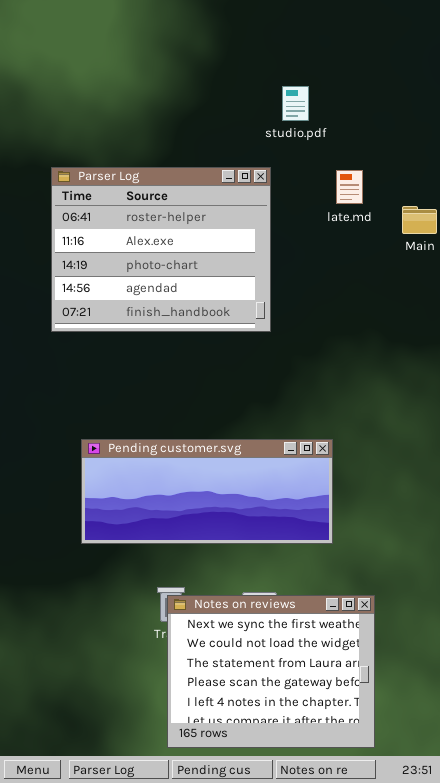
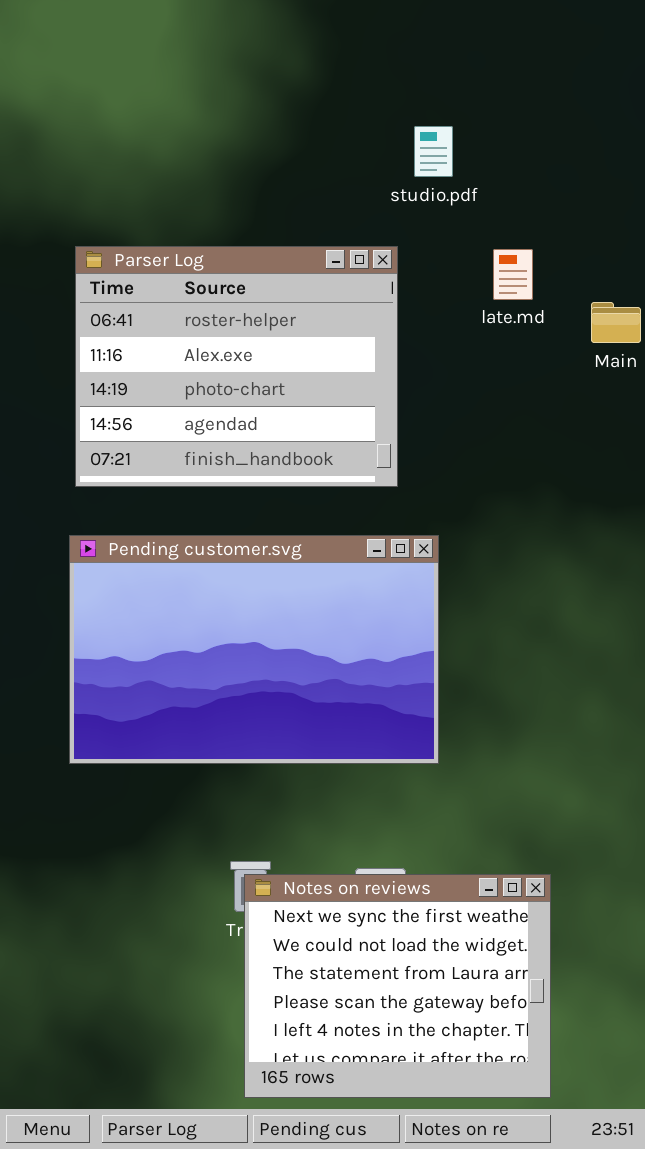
Pending customer.svg: [81,439,333,544] -> [69,535,439,764], moved, resized

